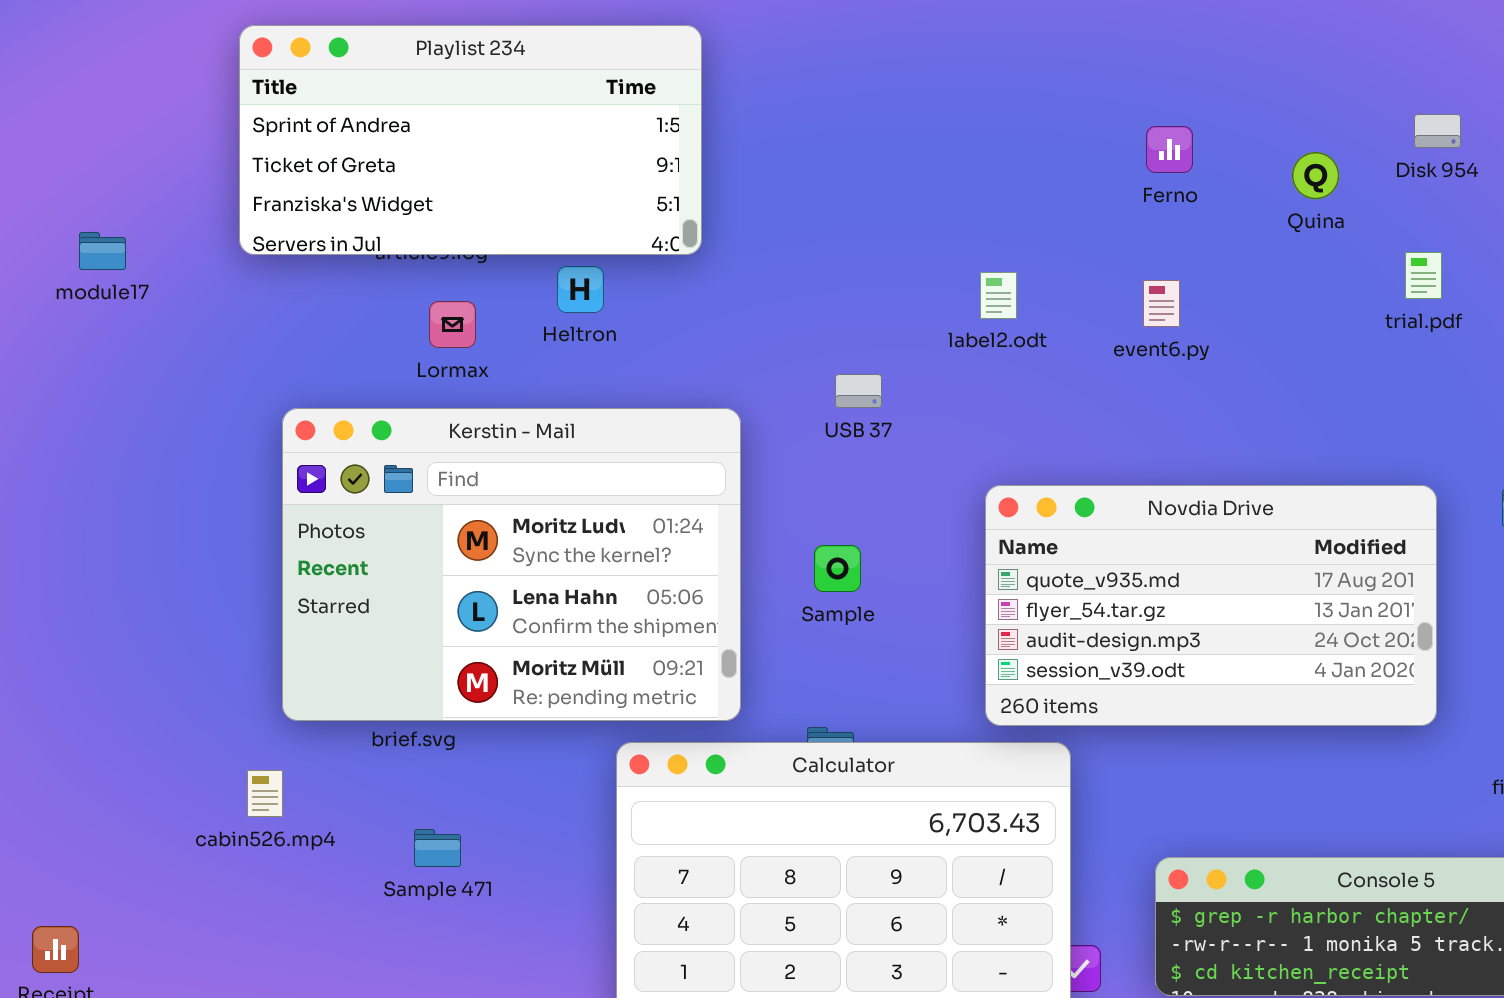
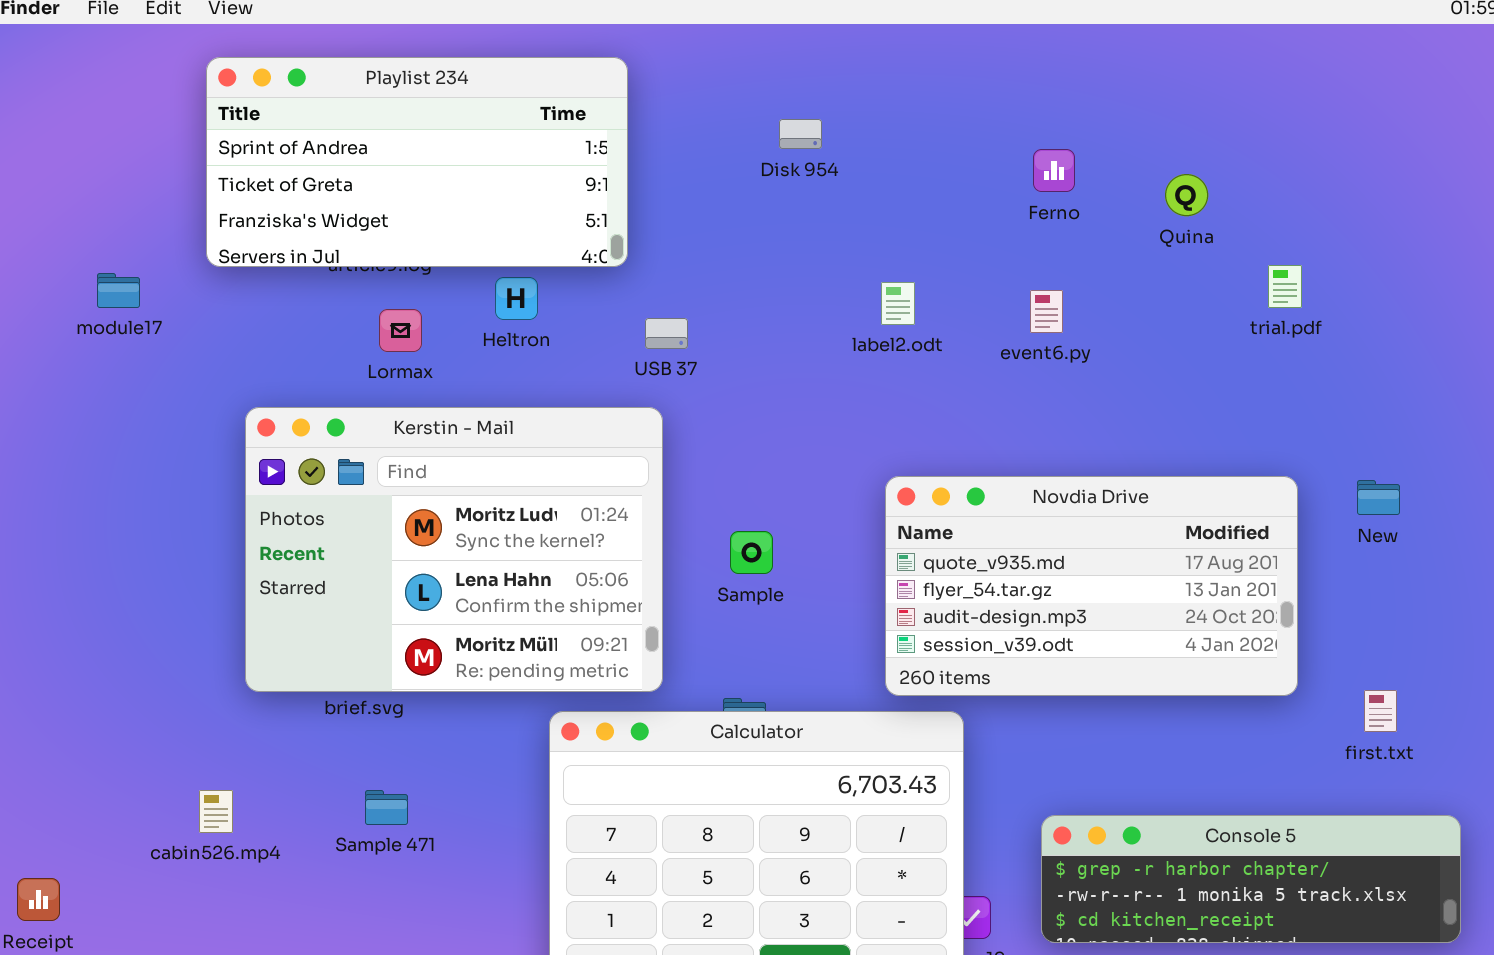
Disk 954: [1414,114,1461,148] -> [779,119,822,149], moved
module17: [79,232,126,270] -> [97,273,140,308], moved
USB 37: [835,374,882,408] -> [645,318,688,349], moved
cabin526.mp4: [247,770,283,817] -> [199,790,233,833], moved

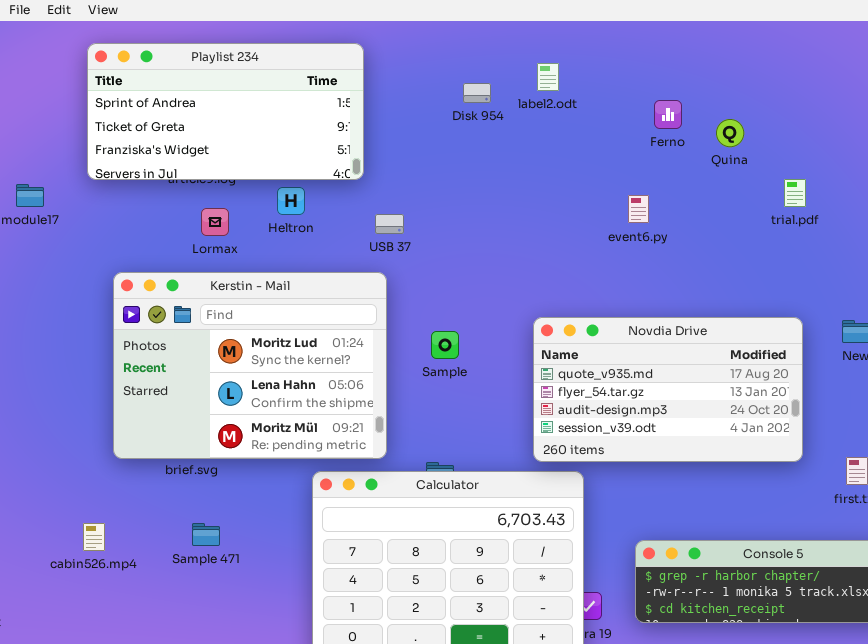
Ferno: [1033,149,1075,192] -> [654,100,682,129], moved
label2.odt: [881,282,915,325] -> [537,63,559,91], moved
Sample: [730,531,773,574] -> [431,331,459,359], moved

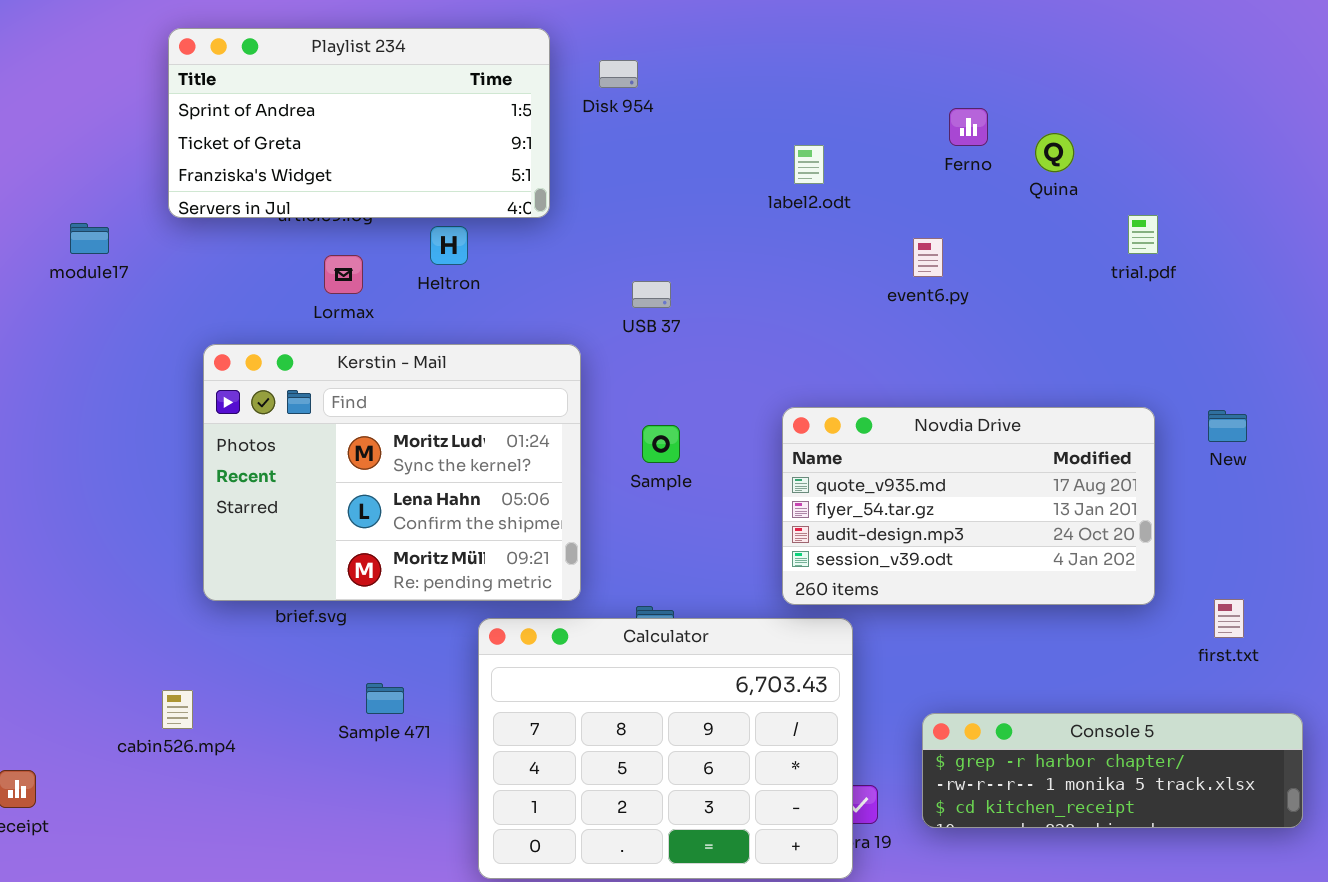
label2.odt: [537,63,559,91] -> [794,145,824,184], moved
Disk 954: [463,83,491,103] -> [599,60,638,88], moved
USB 37: [375,214,404,234] -> [632,281,671,308], moved
Sample 471: [192,523,220,546] -> [366,683,404,714], moved

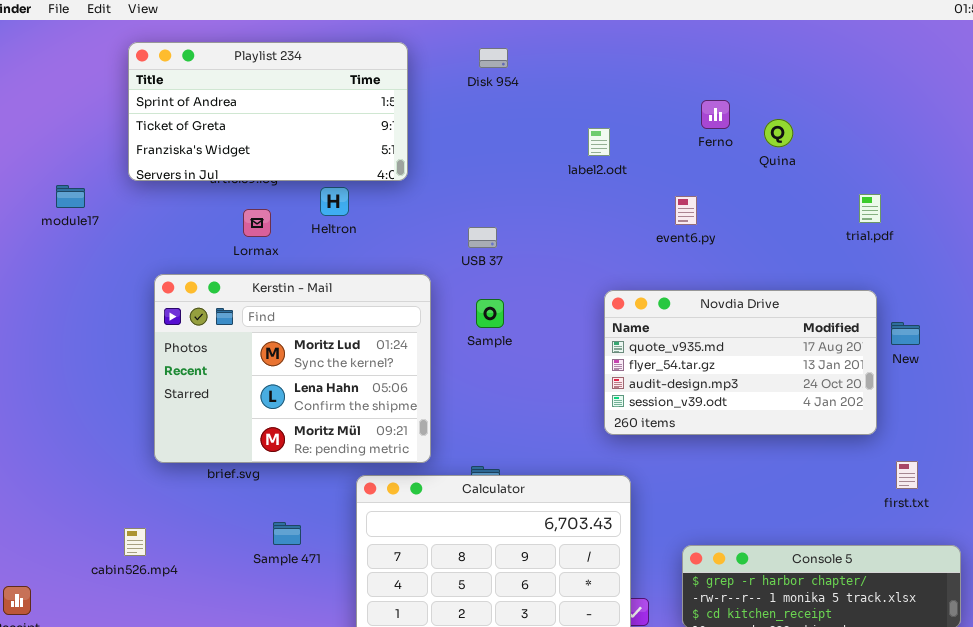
Disk 954: [599,60,638,88] -> [479,48,508,68], moved
trial.pdf: [1128,215,1158,254] -> [859,194,881,223], moved
Novdia Drive: [782,407,1155,605] -> [604,290,877,435], moved
Sample: [642,425,680,463] -> [476,299,504,328], moved

